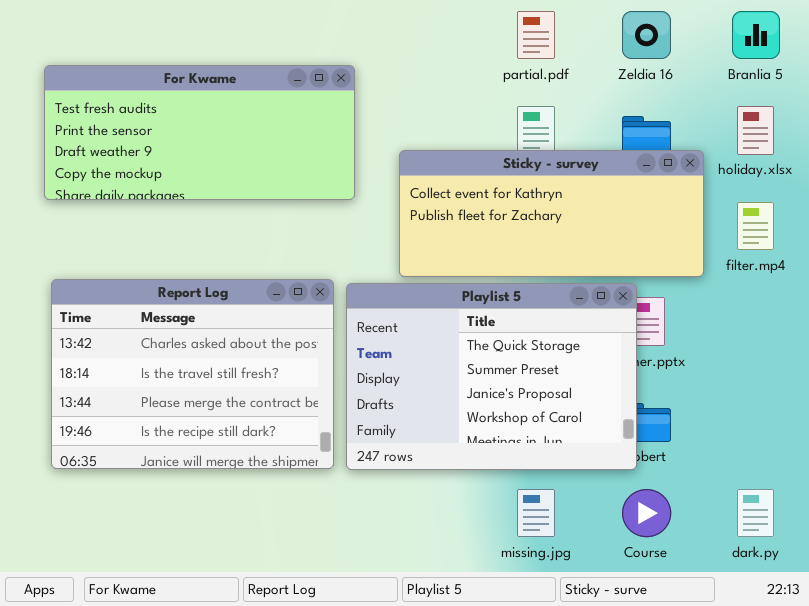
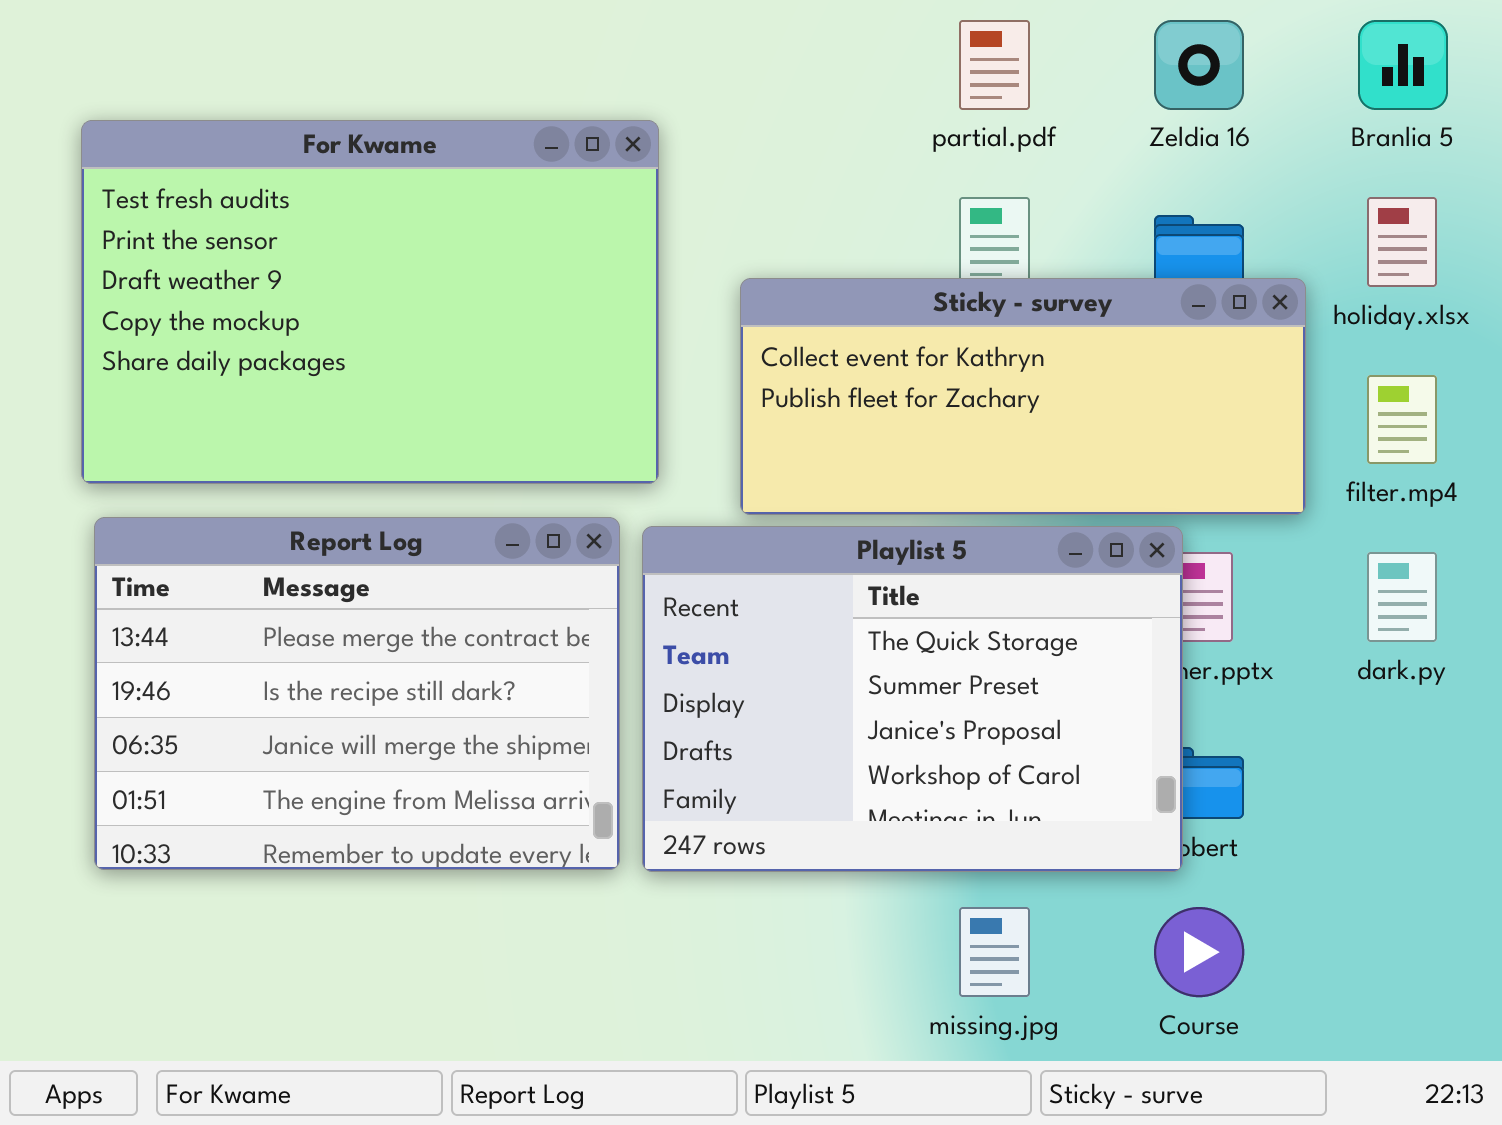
For Kwame: [44,65,355,200] -> [81,120,659,484], resized
Report Log: [51,279,334,469] -> [94,517,620,870], scrolled down 2 rows
dark.py: [737,489,774,537] -> [1367,552,1437,642], moved

